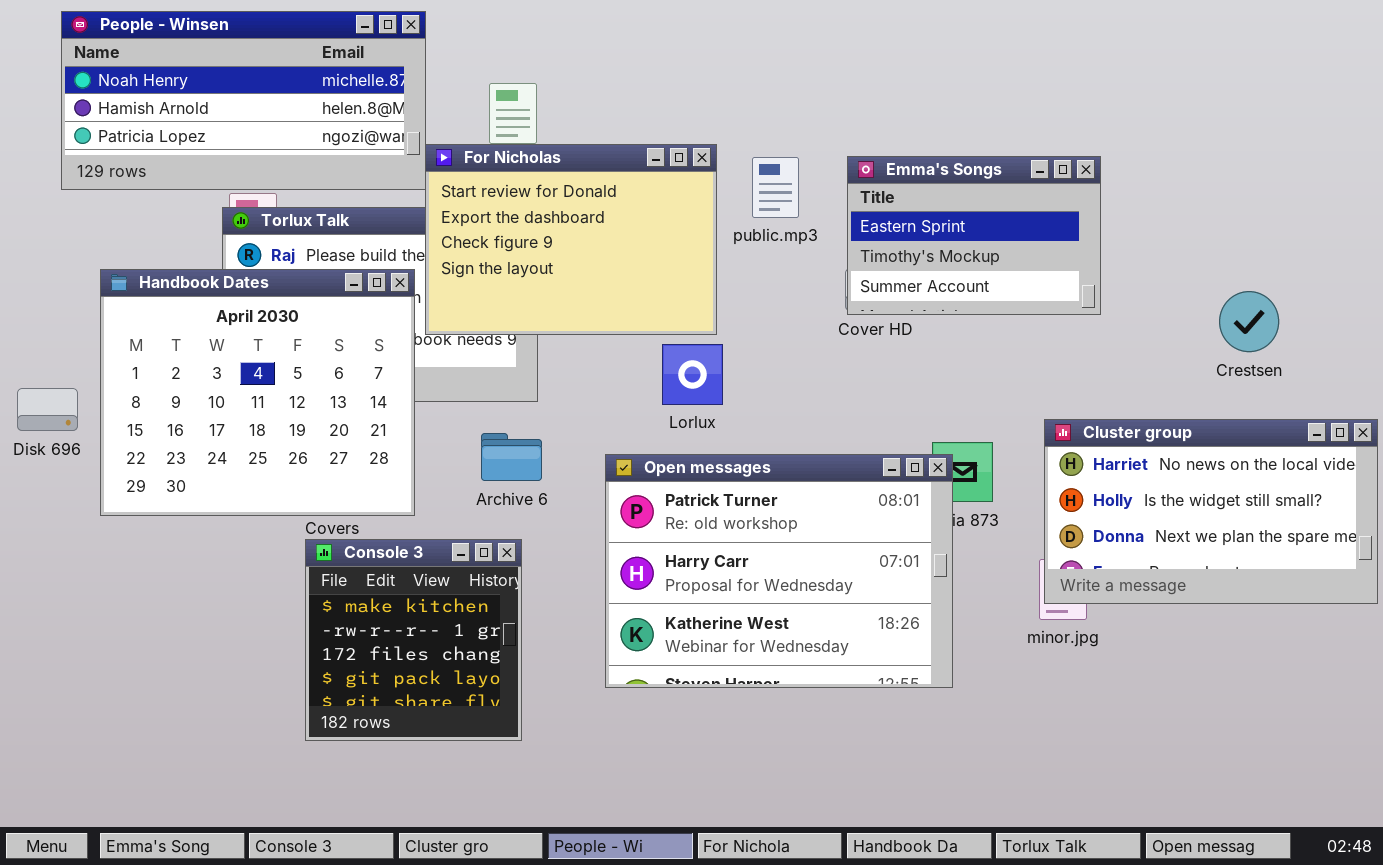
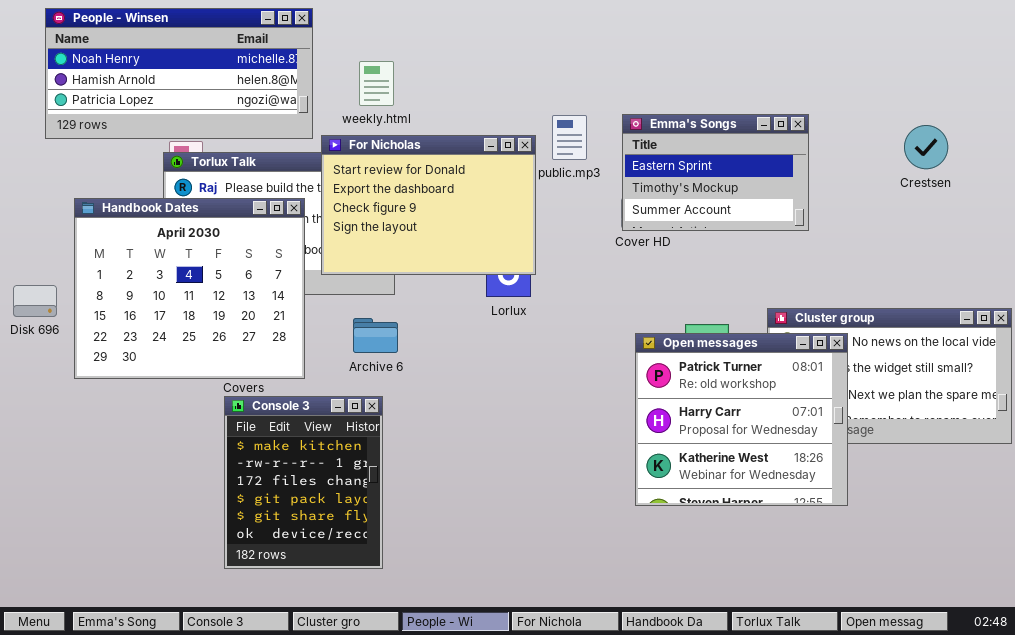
For Nicholas: [425,144,717,335] -> [321,135,536,275], moved
Crestsen: [1219,291,1279,352] -> [904,125,948,169], moved
Open messages: [605,454,953,688] -> [635,333,848,506], moved, resized
Console 3: [305,539,522,741] -> [224,396,383,569], resized

